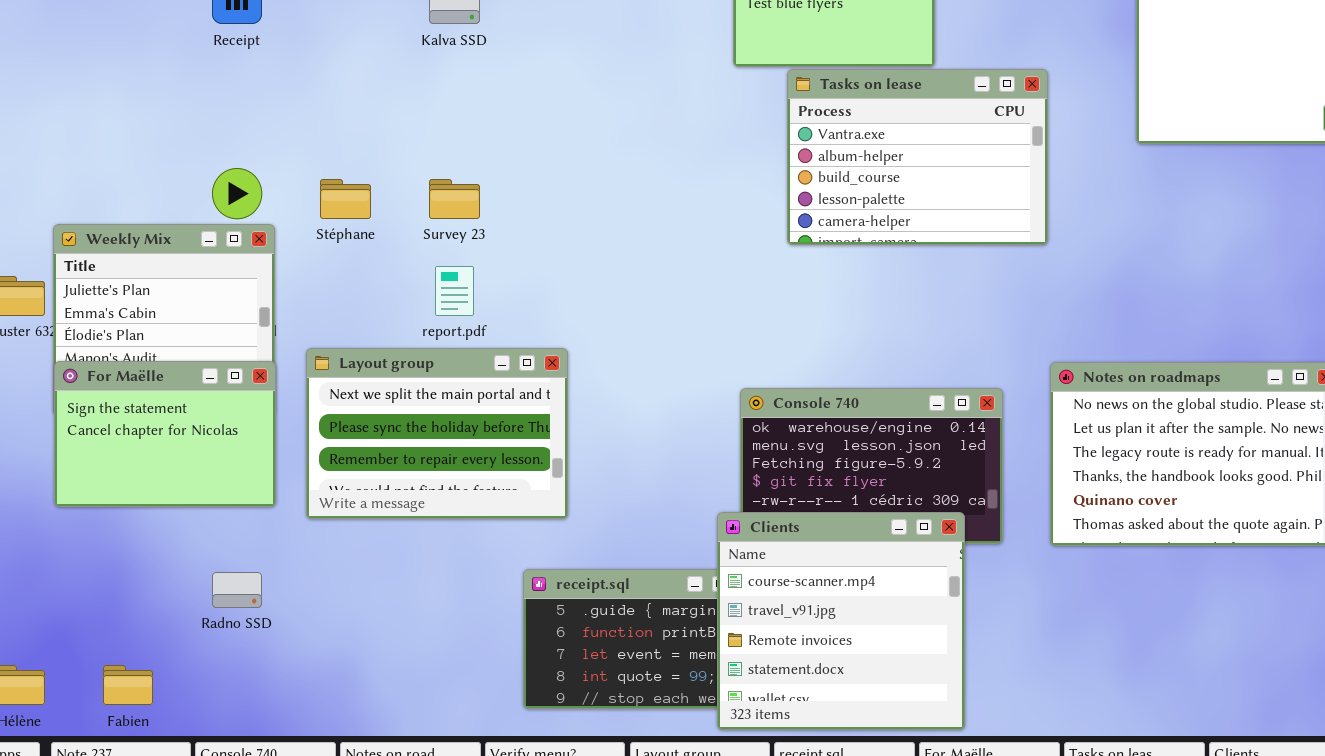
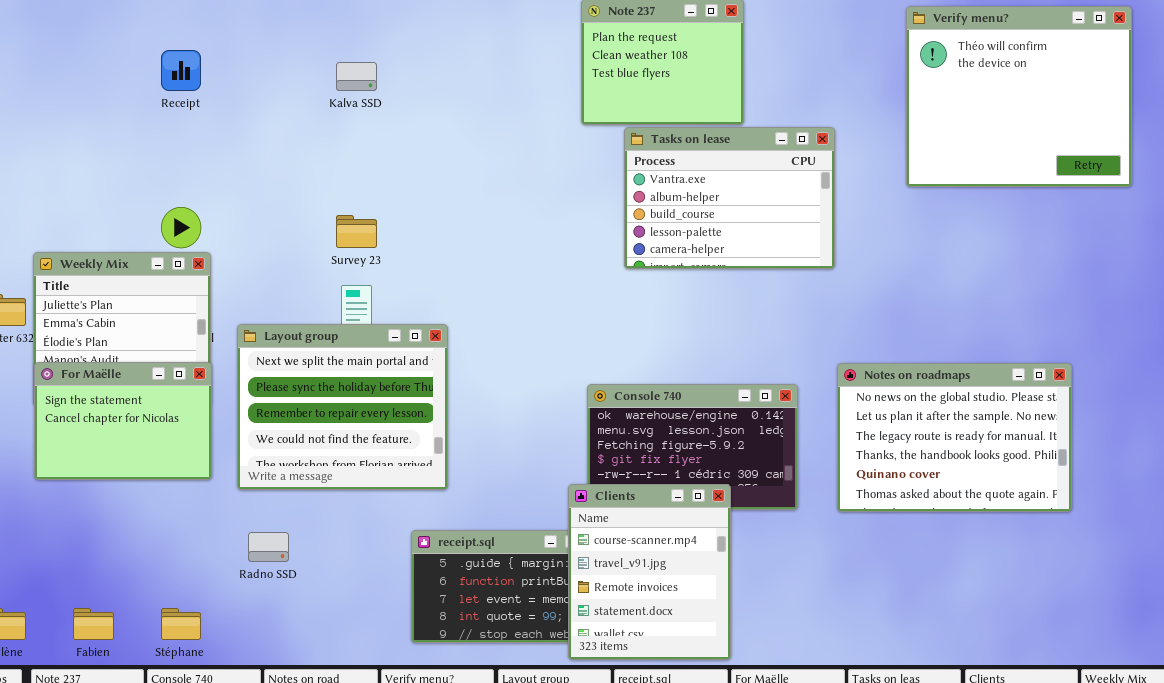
Stéphane: [320,179,371,219] -> [161,608,201,640], moved
Layout group: [306,348,568,519] -> [237,324,448,490], resized
Clients: [717,512,965,730] -> [568,484,731,660], resized
Radno SSD: [212,572,262,608] -> [248,532,289,562], moved

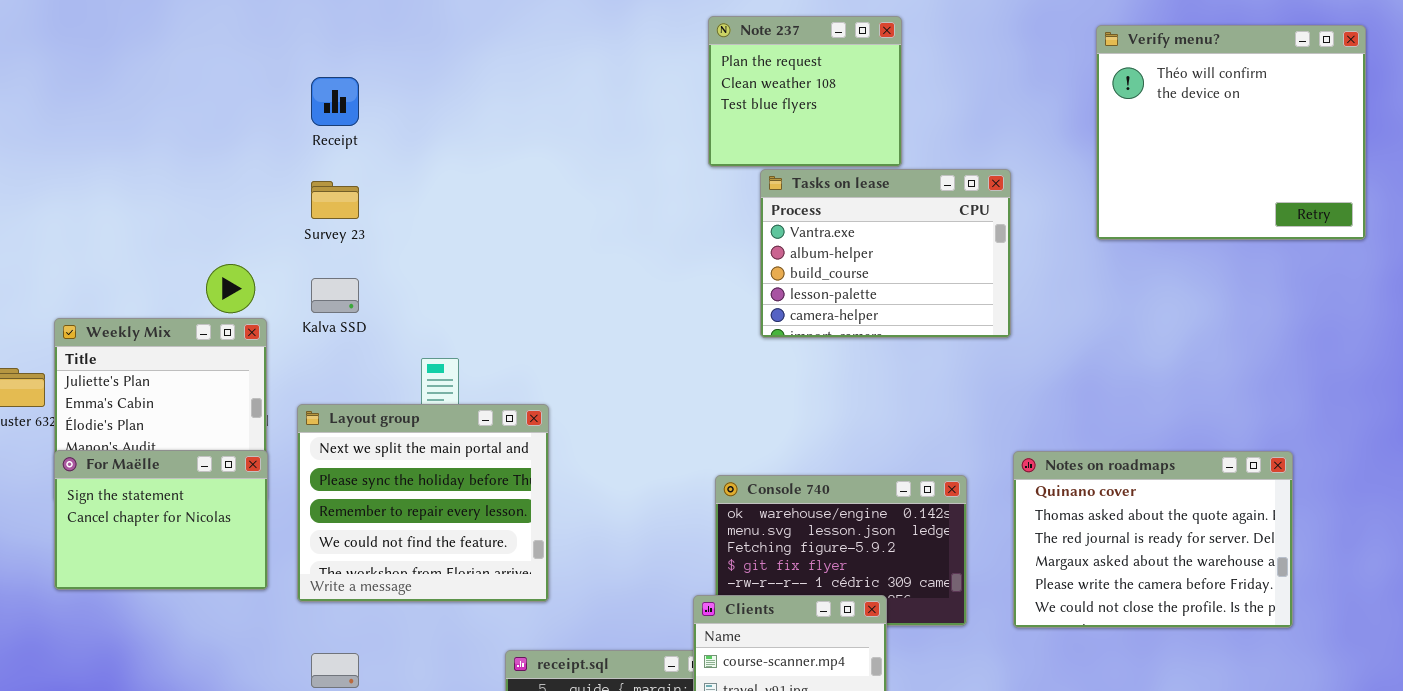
Receipt: [161,50,201,91] -> [311,77,359,126], moved
Kalva SSD: [336,62,377,91] -> [311,278,359,313], moved
Survey 23: [336,215,377,248] -> [311,181,359,219], moved
Notes on roadmaps: [837,363,1072,512] -> [1013,451,1293,628], scrolled down 4 rows

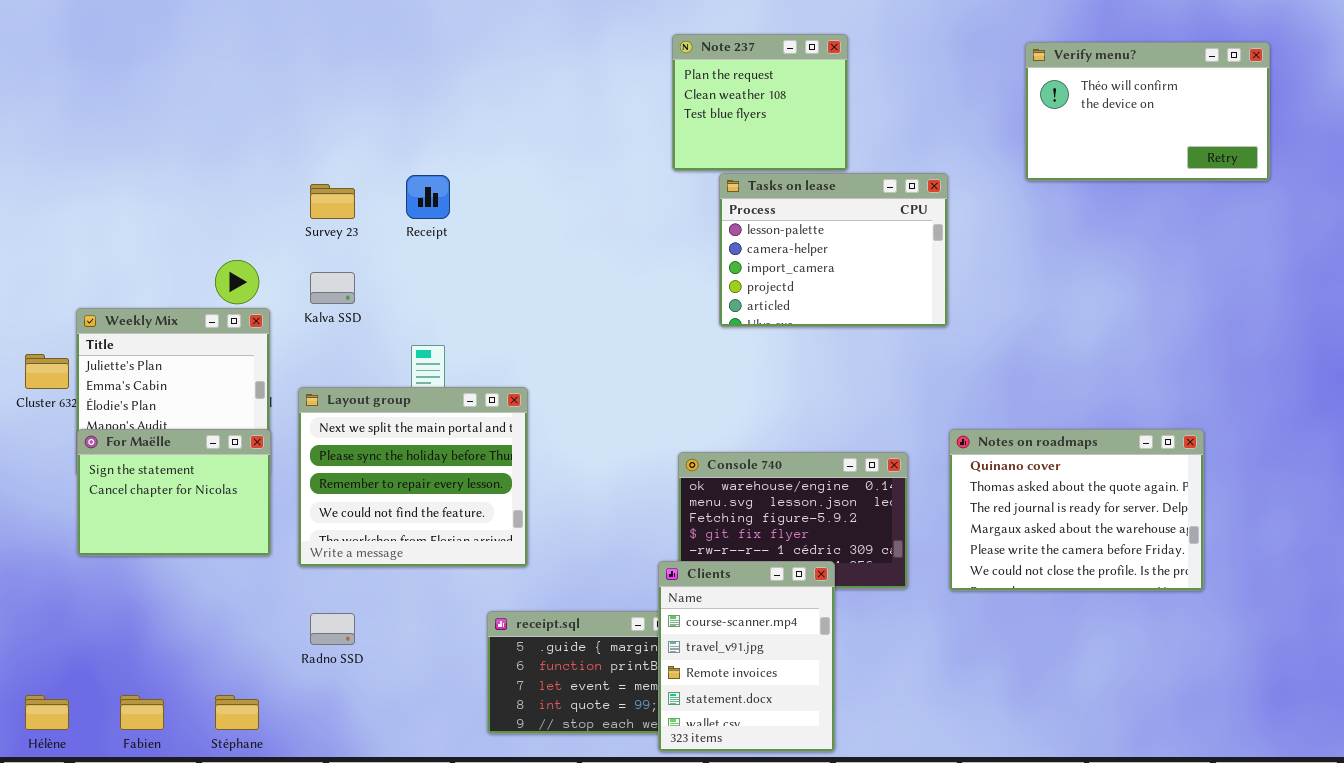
Verify menu?: [1096,25,1366,240] -> [1025,42,1270,181], resized
Receipt: [311,77,359,126] -> [406,175,450,219], moved
Tasks on lease: [760,169,1011,338] -> [719,173,948,327], scrolled down 3 rows

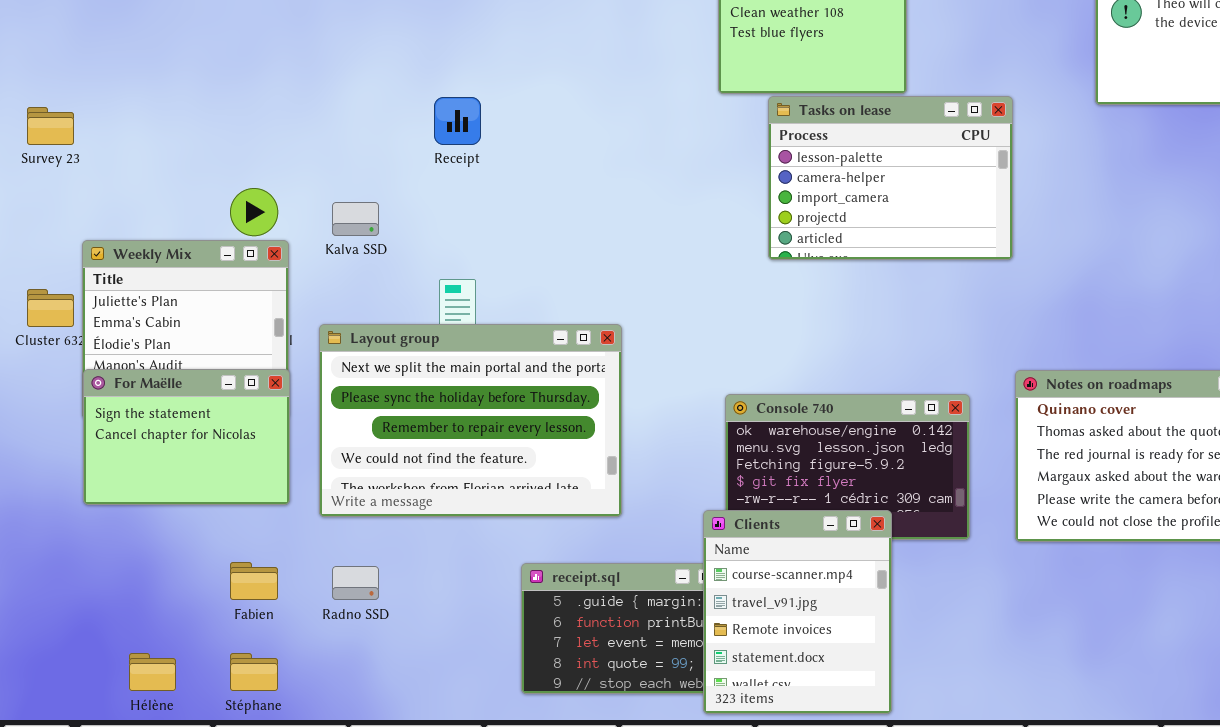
Survey 23: [310,184,355,219] -> [27,107,74,145], moved
Layout group: [298,387,528,567] -> [319,324,622,517], resized
Hélène: [25,695,69,730] -> [129,653,176,691], moved
Fabien: [120,695,164,730] -> [230,562,278,600], moved

